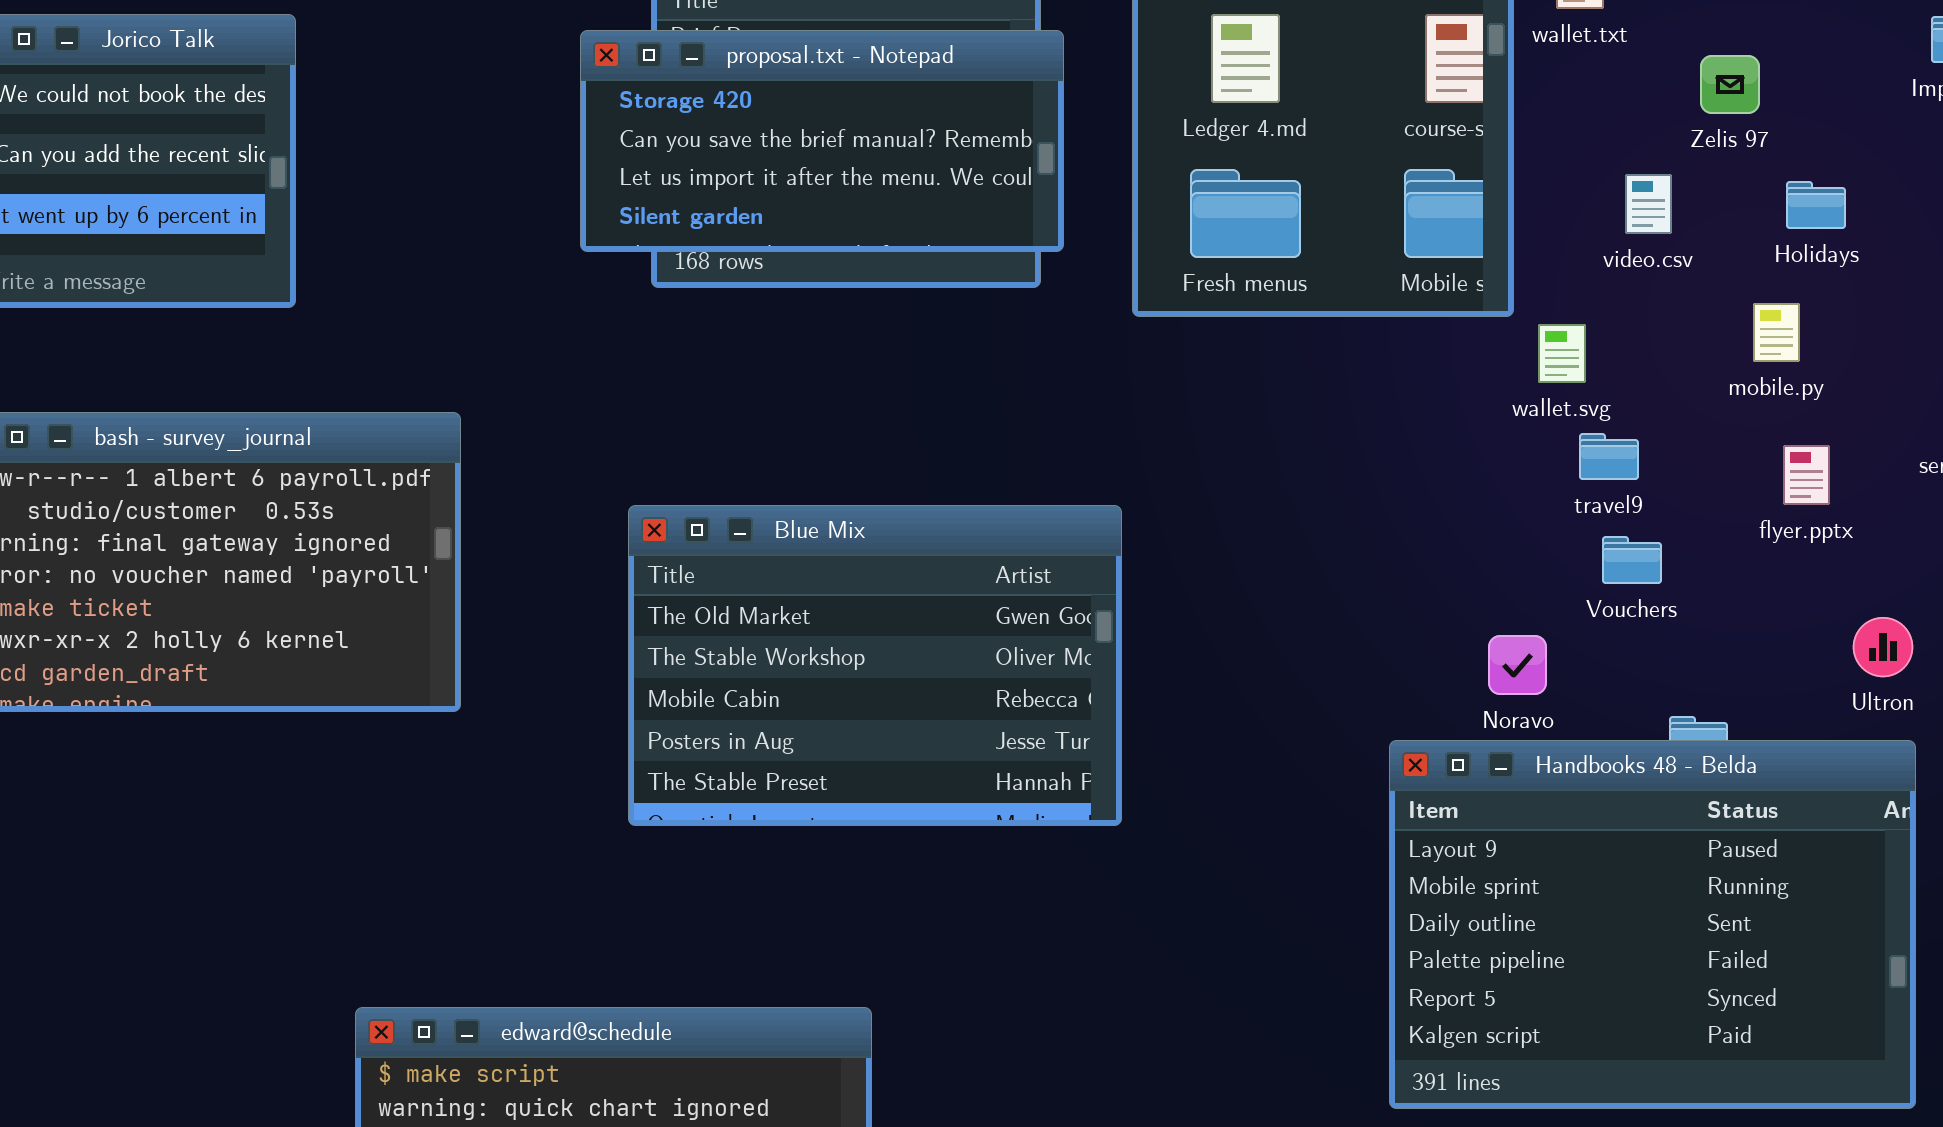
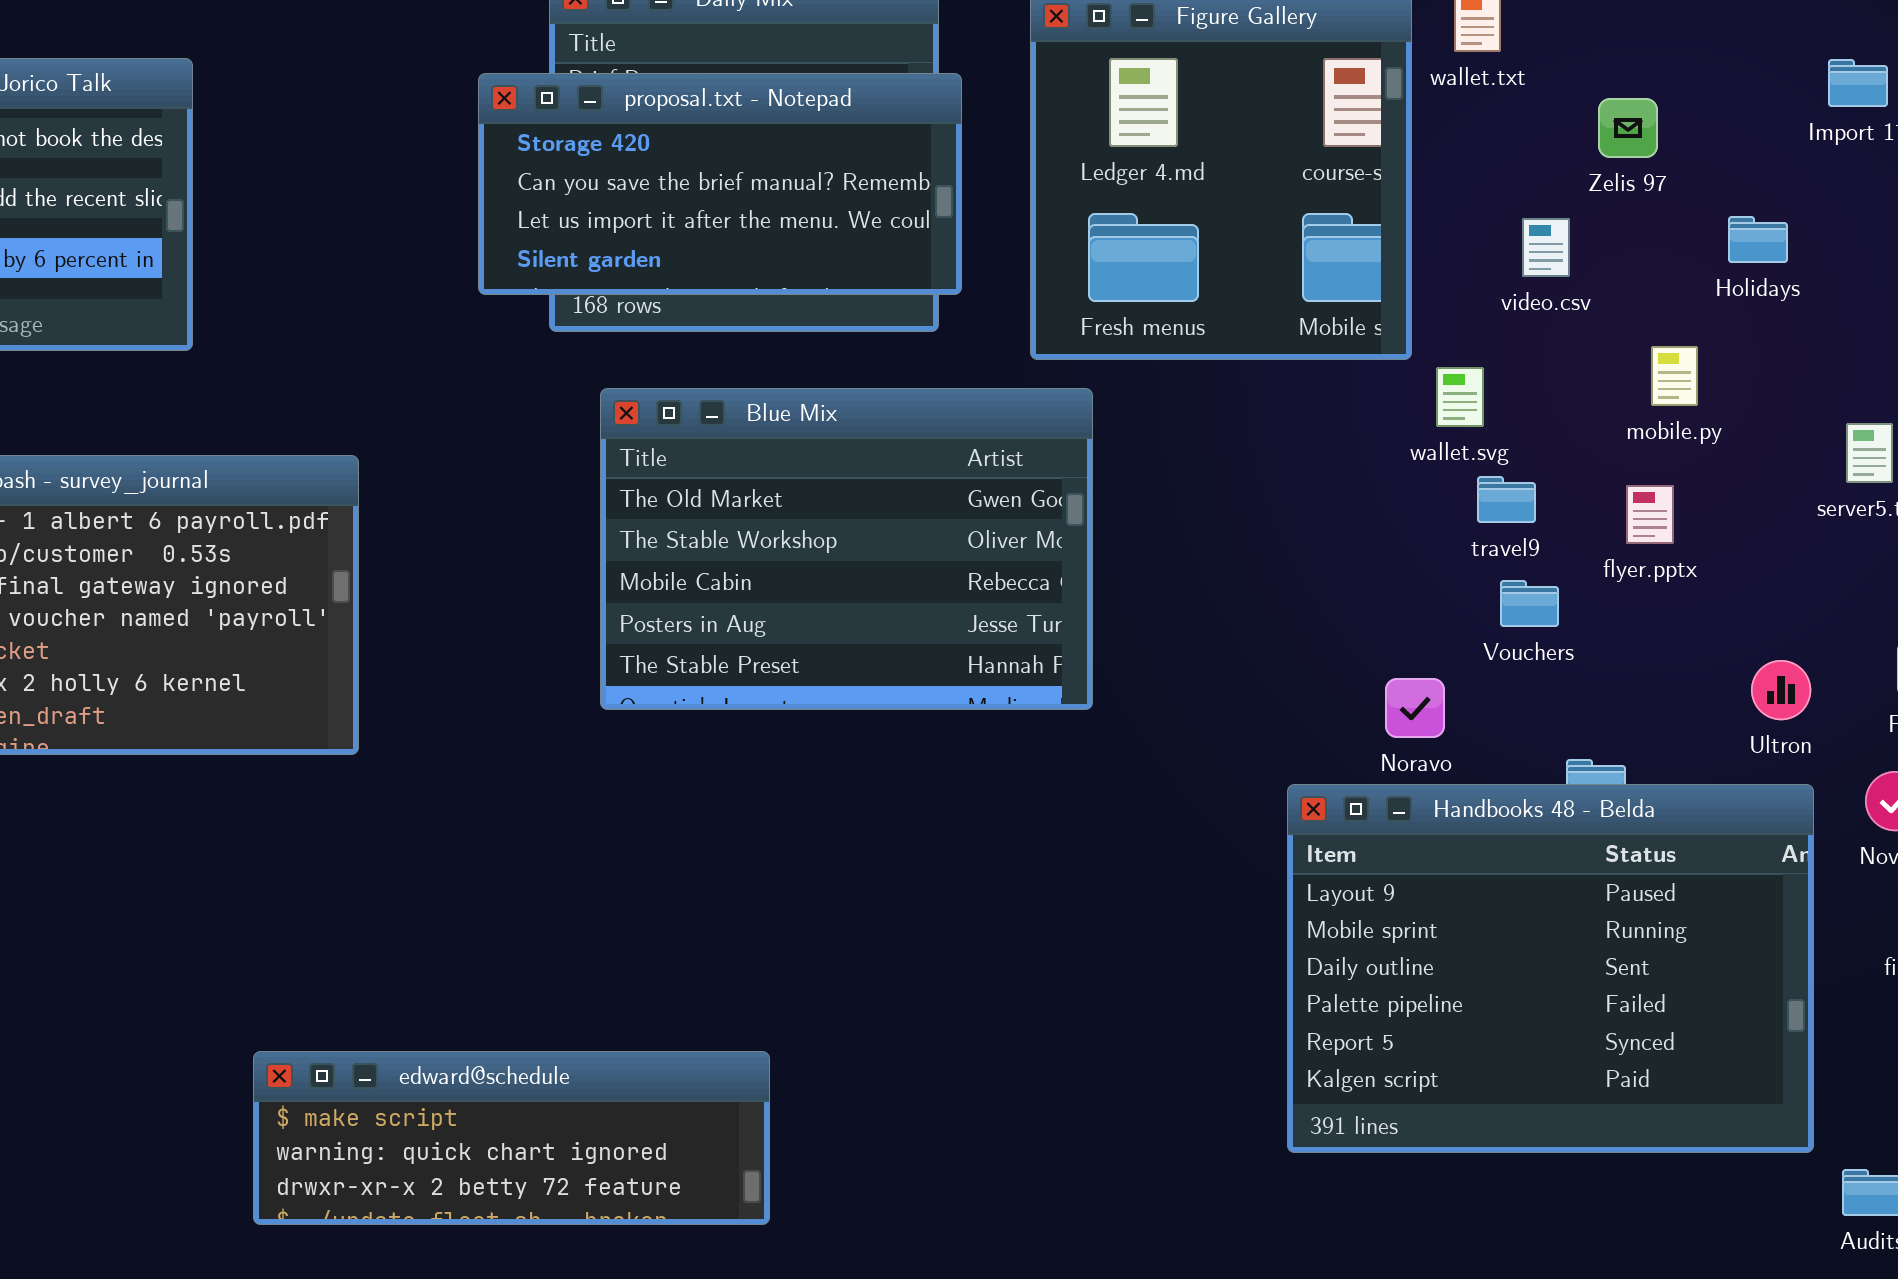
Holidays: [1786,181,1846,229] -> [1728,216,1788,263], moved
flyer.pptx: [1783,445,1830,505] -> [1626,485,1674,544], moved
Blue Mix: [628,505,1122,826] -> [600,388,1093,710], moved

